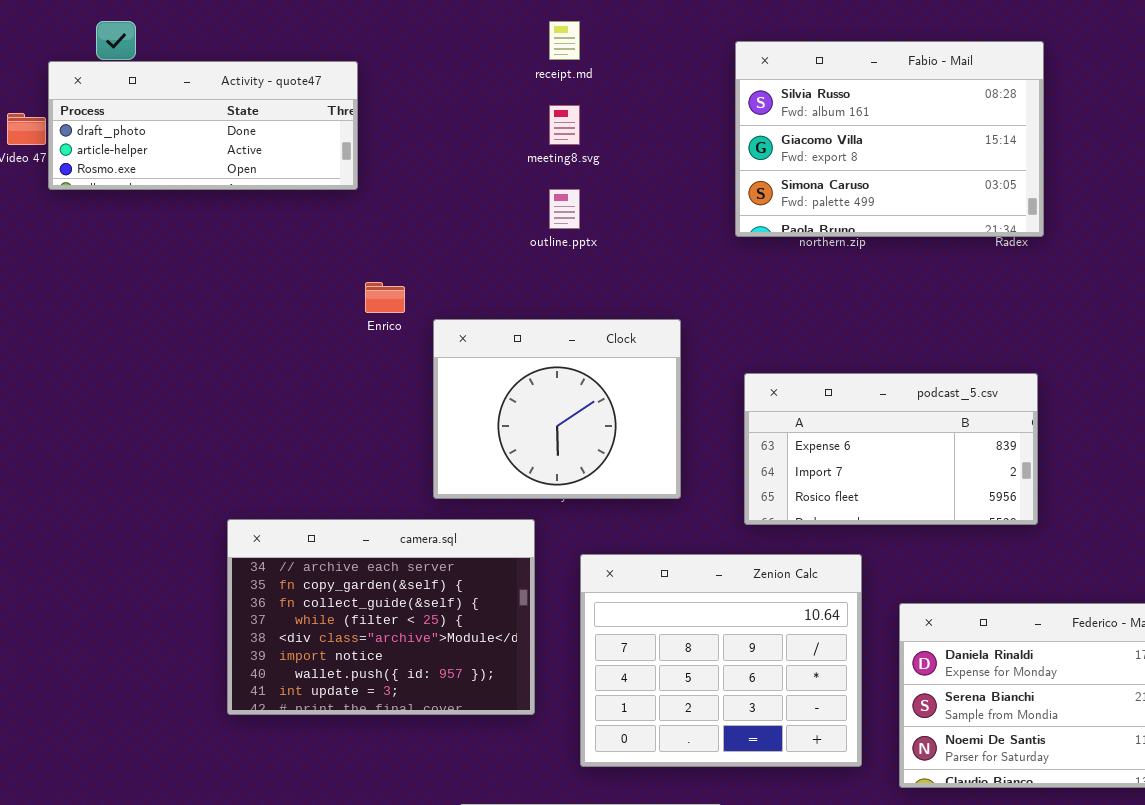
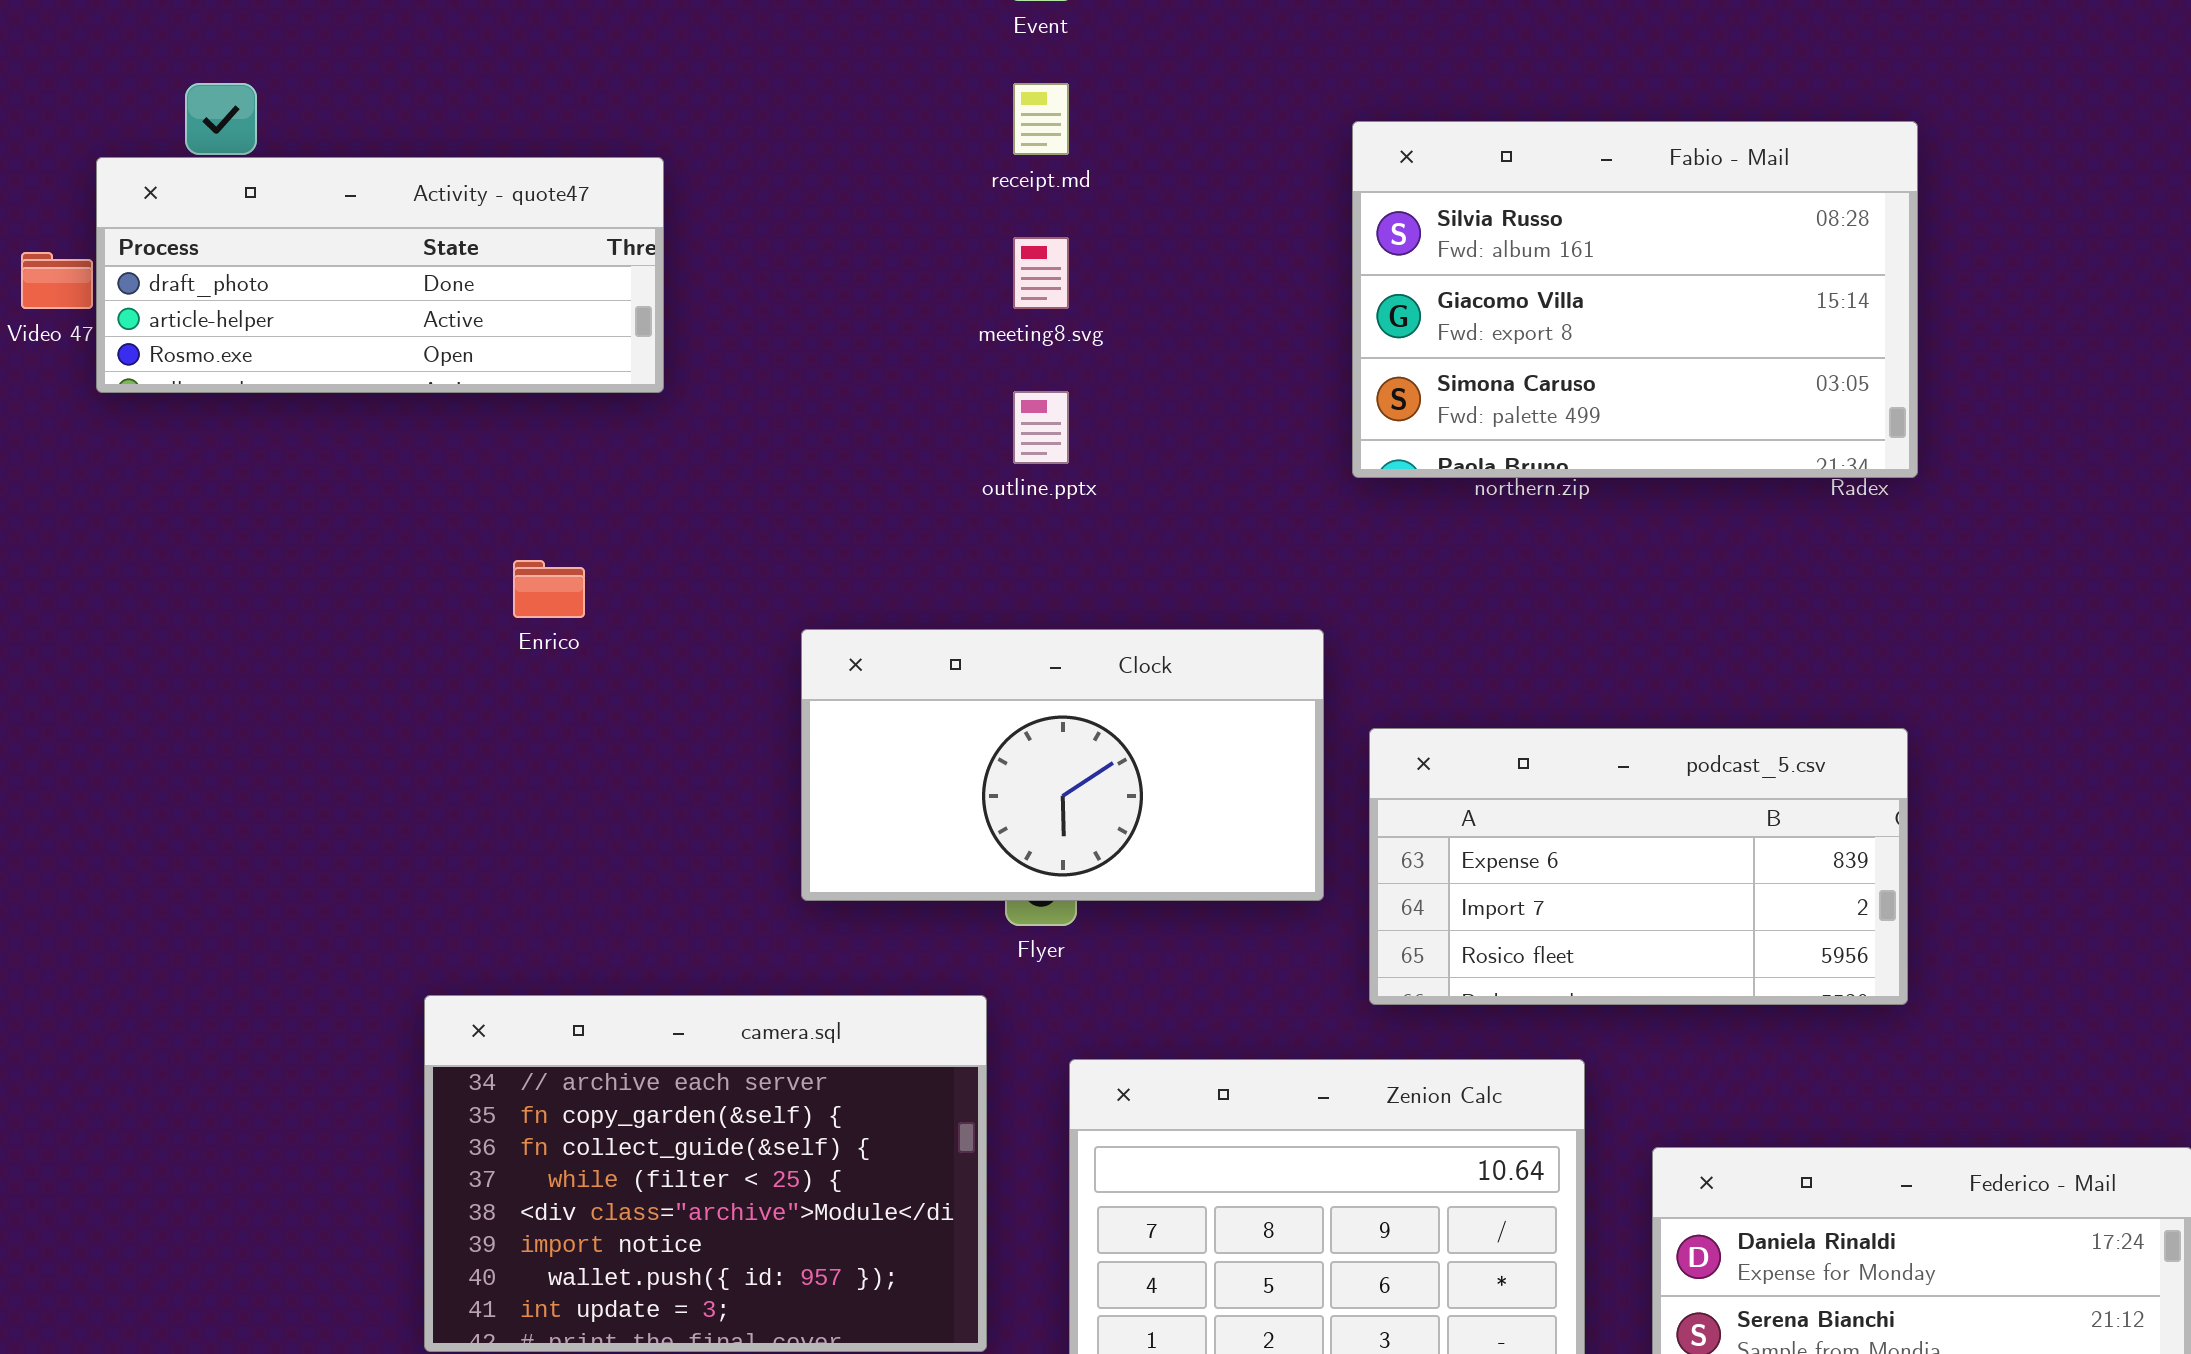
Enrico: [365,282,405,313] -> [513,560,585,618], moved
Clock: [433,319,681,499] -> [801,629,1324,901], resized

